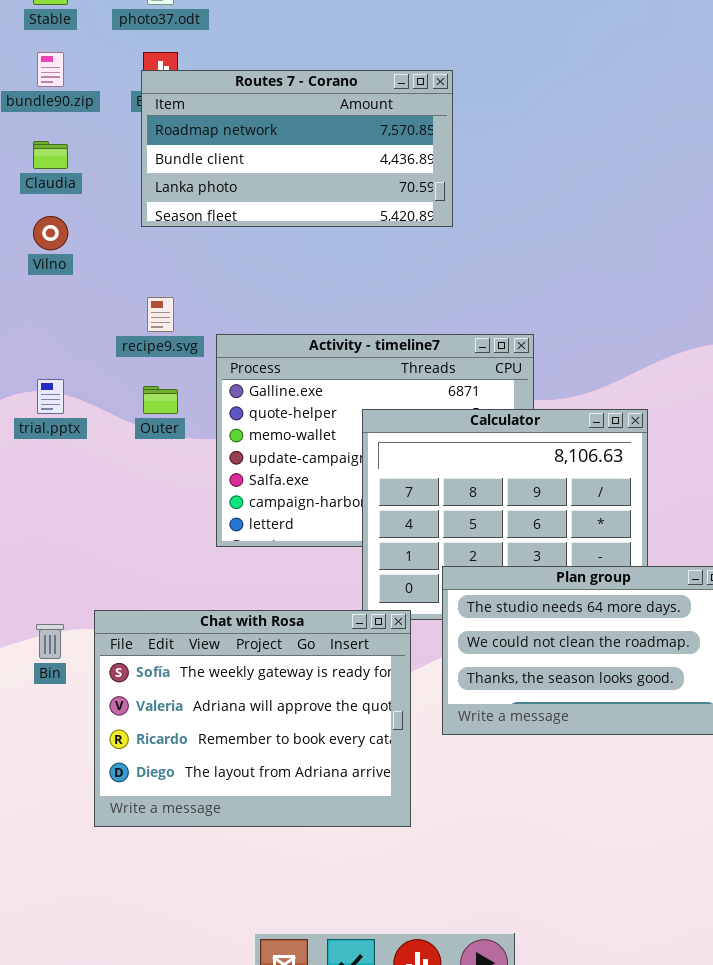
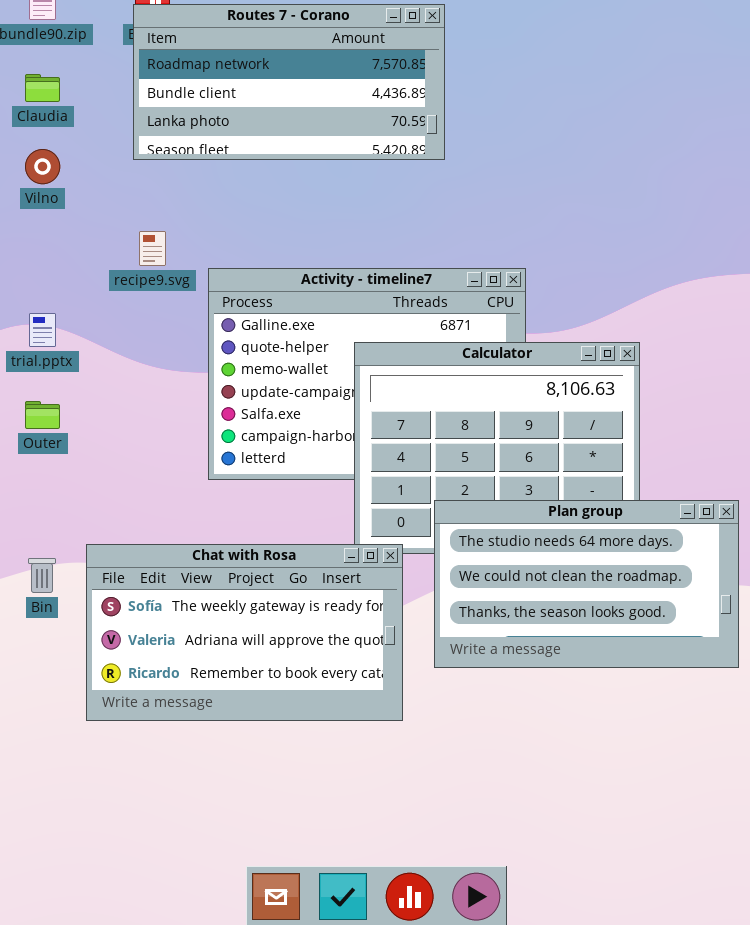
Outer: [143,386,178,414] -> [25,401,60,429], moved
Chat with Rosa: [94,610,411,827] -> [86,544,403,721], resized

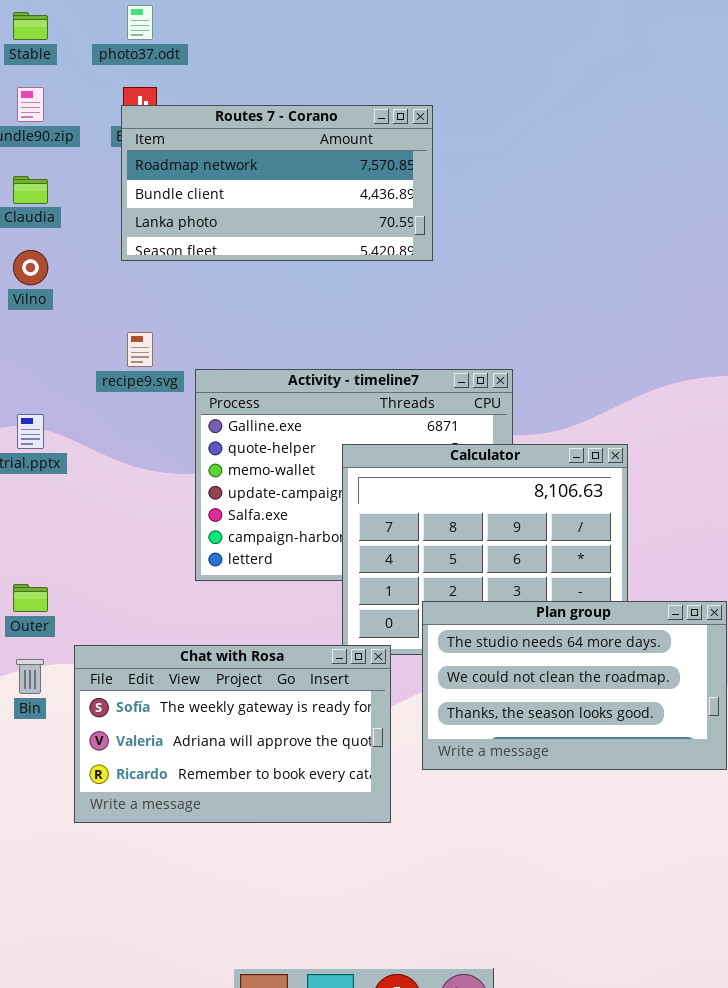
Outer: [25,401,60,429] -> [13,584,48,612], moved

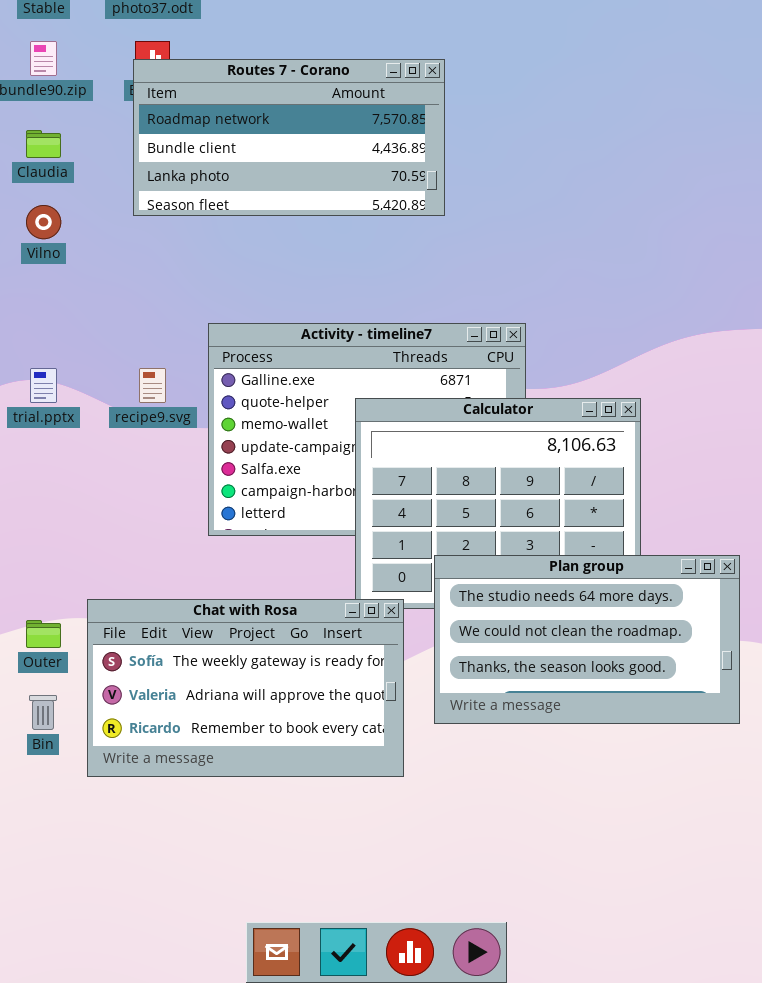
recipe9.svg: [127,332,153,367] -> [139,368,166,403], moved
Outer: [13,584,48,612] -> [26,620,61,648], moved
Bin: [16,659,44,694] -> [29,695,57,730], moved

